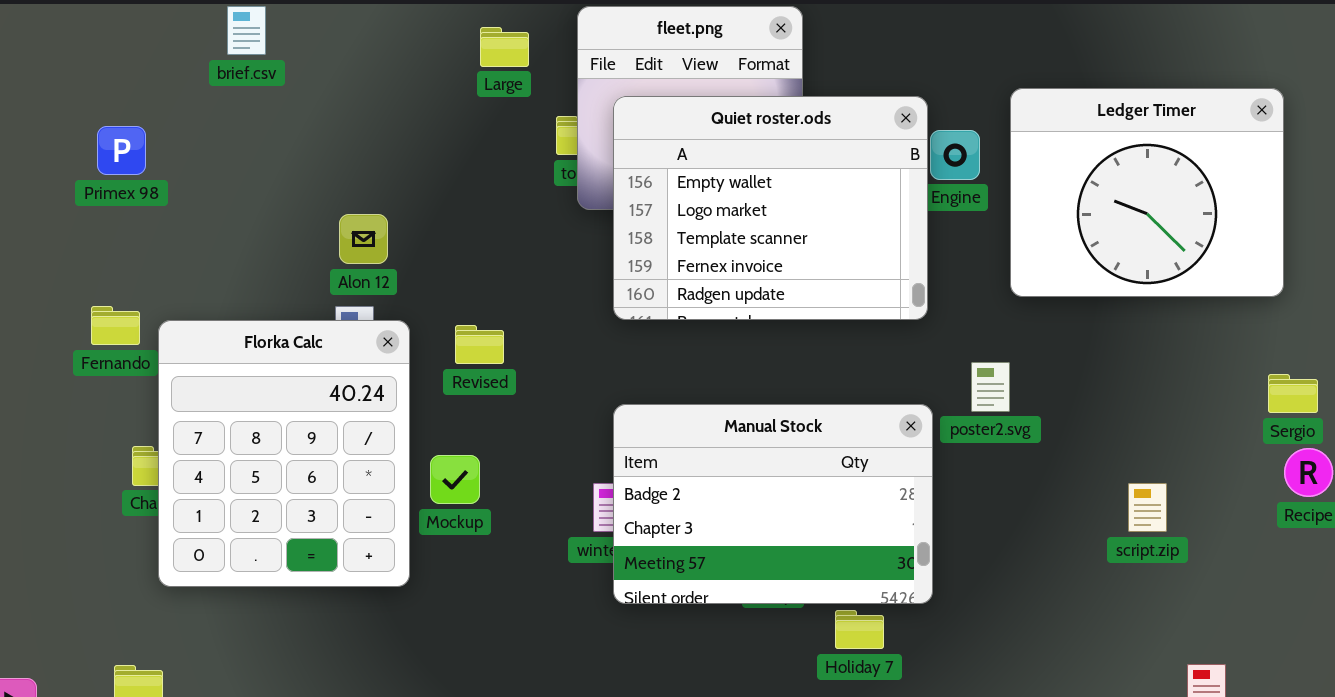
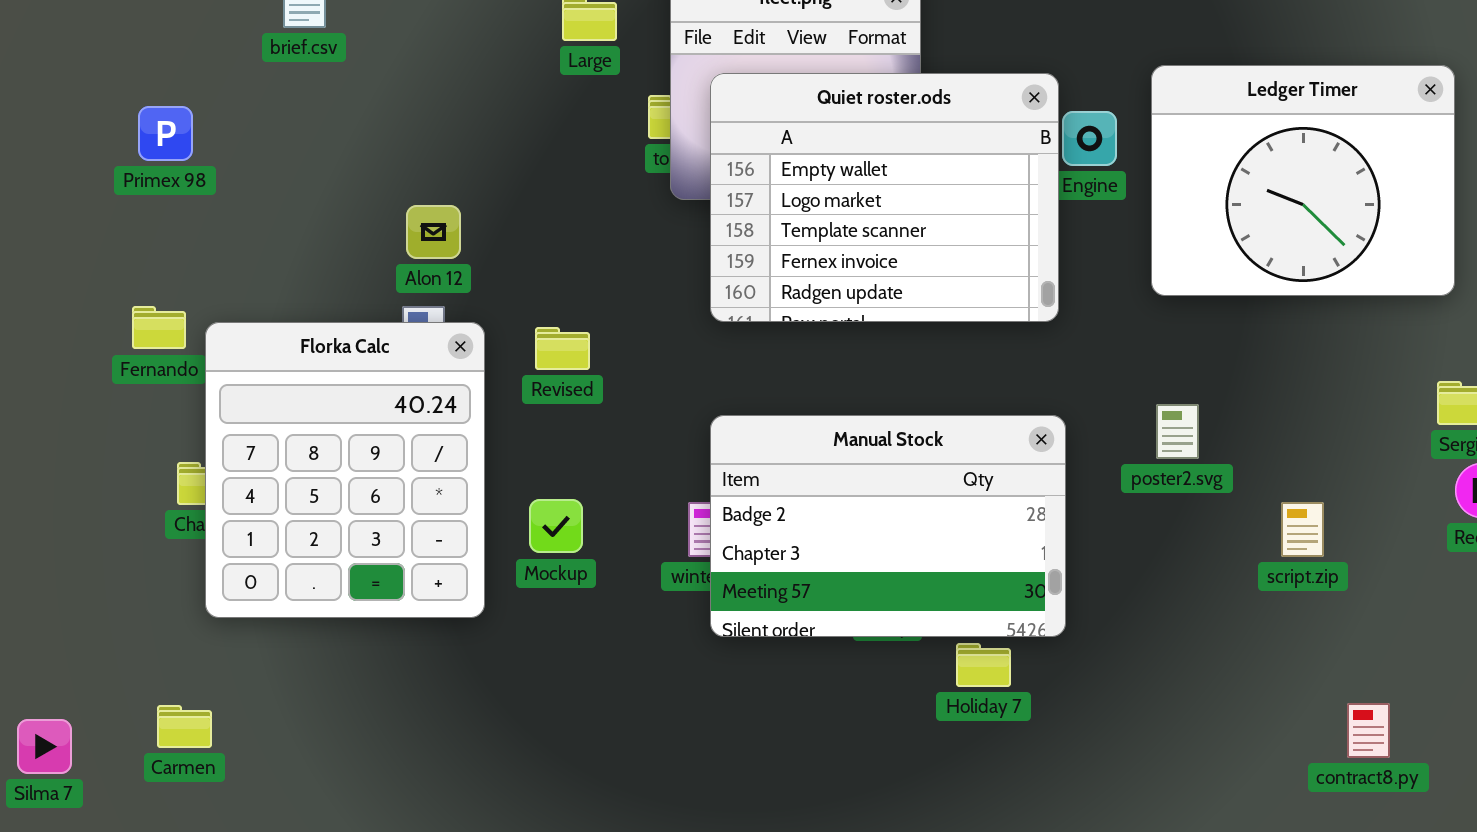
poster2.svg: [971,362,1010,412] -> [1156,404,1199,459], moved
Mockup: [430,455,480,504] -> [529,499,583,553], moved

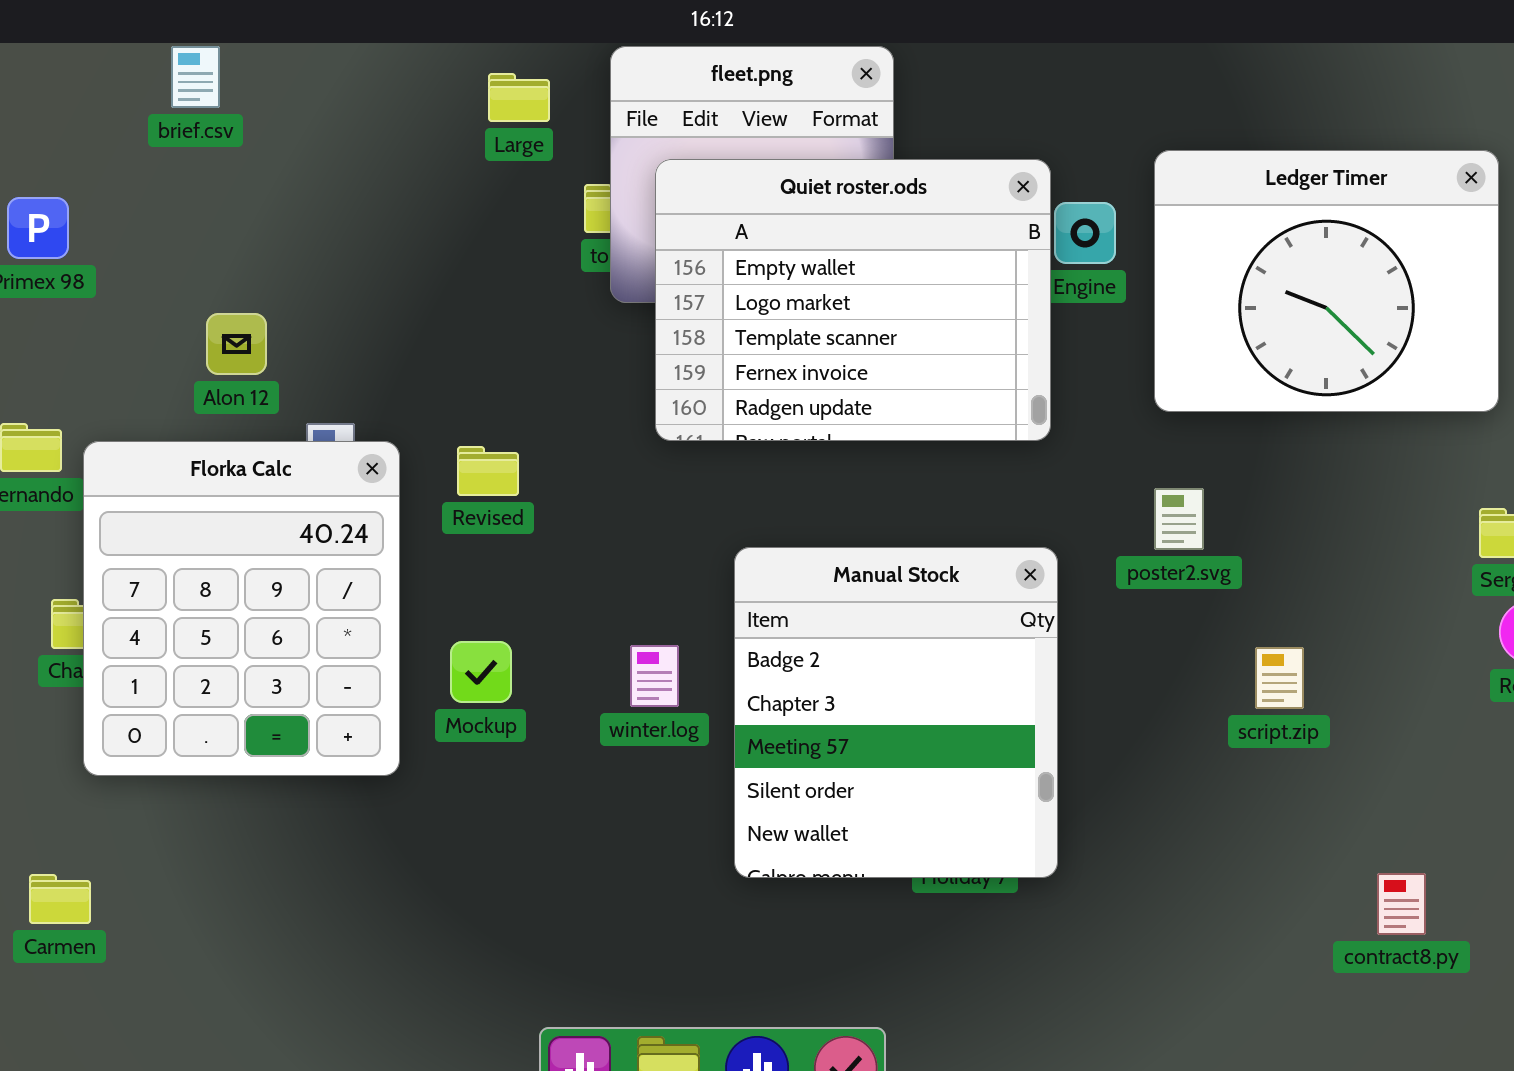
Alon 12: [406,205,461,259] -> [206,313,267,375], moved
poster2.svg: [1156,404,1199,459] -> [1154,488,1204,550], moved
Manual Stock: [710,415,1066,637] -> [734,547,1058,878], resized
script.zip: [1281,502,1324,557] -> [1255,647,1304,709], moved

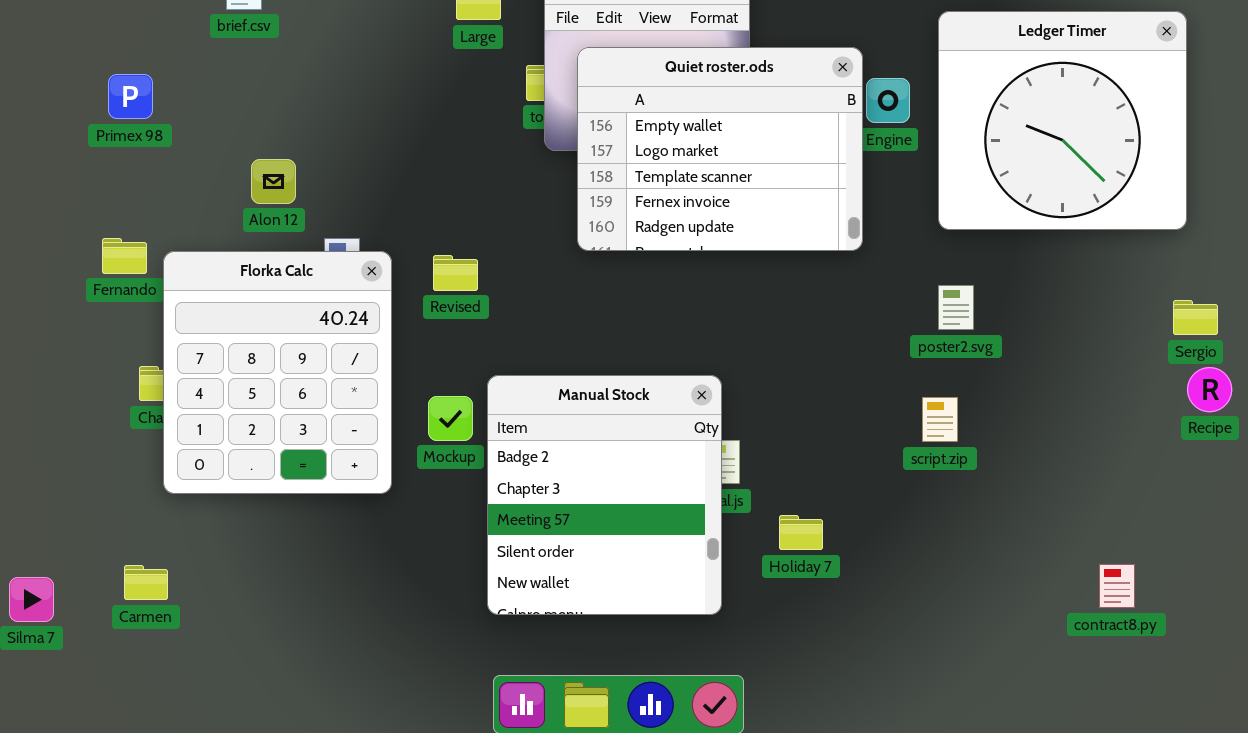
Ledger Timer: [1154,150,1499,412] -> [938,11,1187,230], resized
Manual Stock: [734,547,1058,878] -> [487,375,722,615], moved
script.zip: [1255,647,1304,709] -> [922,397,958,442], moved

